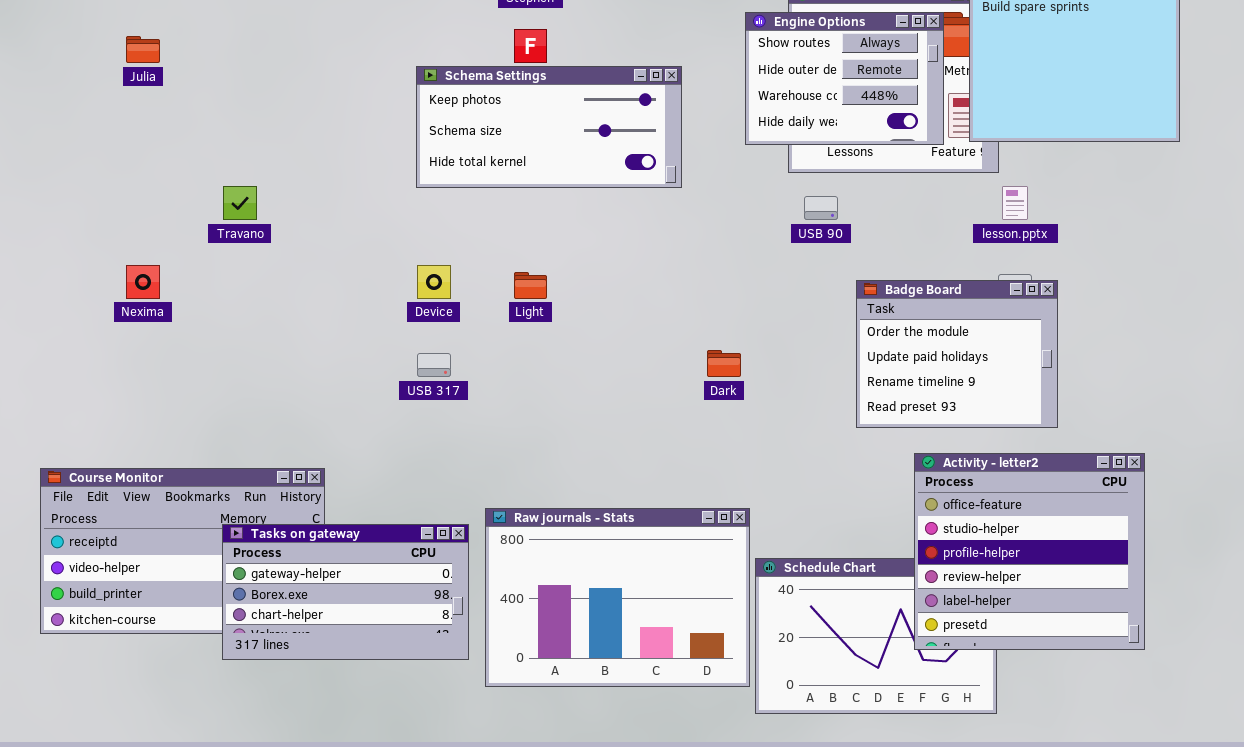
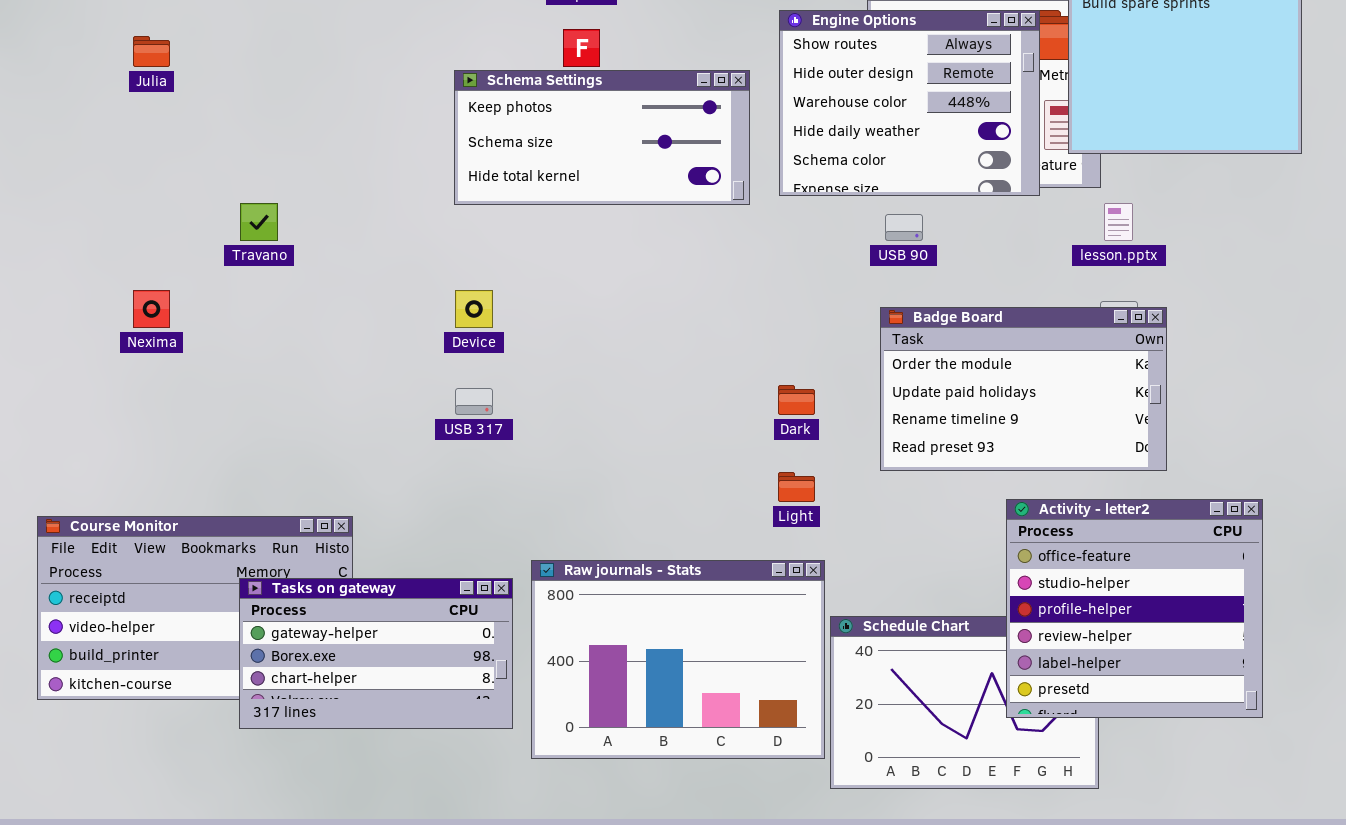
Engine Options: [745,12,944,145] -> [779,10,1040,196], resized
Light: [514,272,547,299] -> [778,472,815,502], moved
Badge Board: [856,280,1058,428] -> [880,307,1167,471], resized

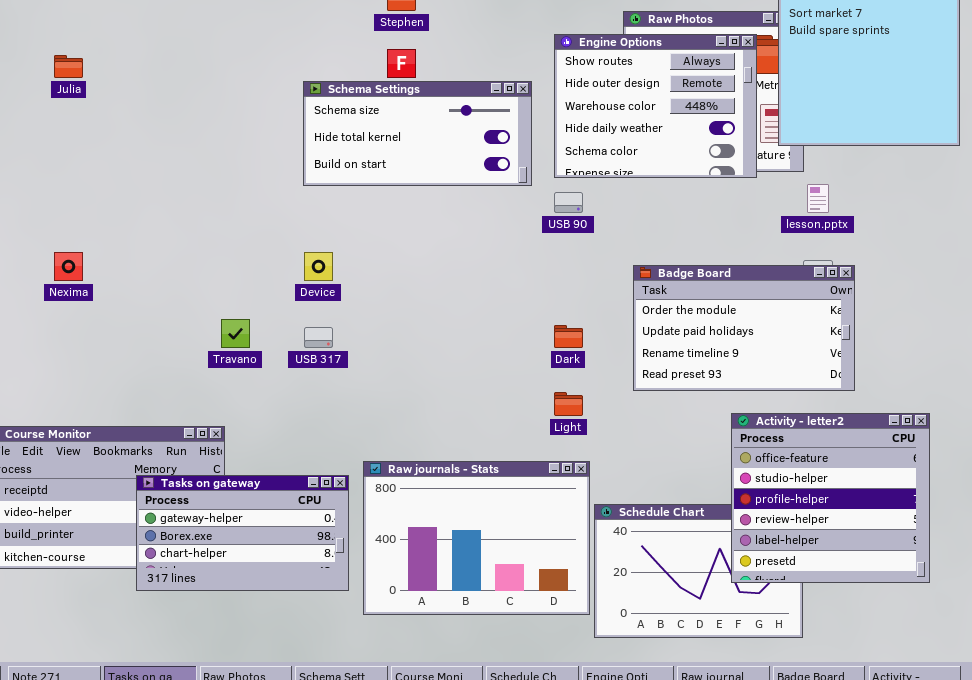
Schema Settings: [454,70,750,205] -> [303,81,532,186], scrolled down 1 row
Travano: [240,203,278,241] -> [221,319,250,348], moved
USB 90: [885,214,923,241] -> [554,192,583,213], moved

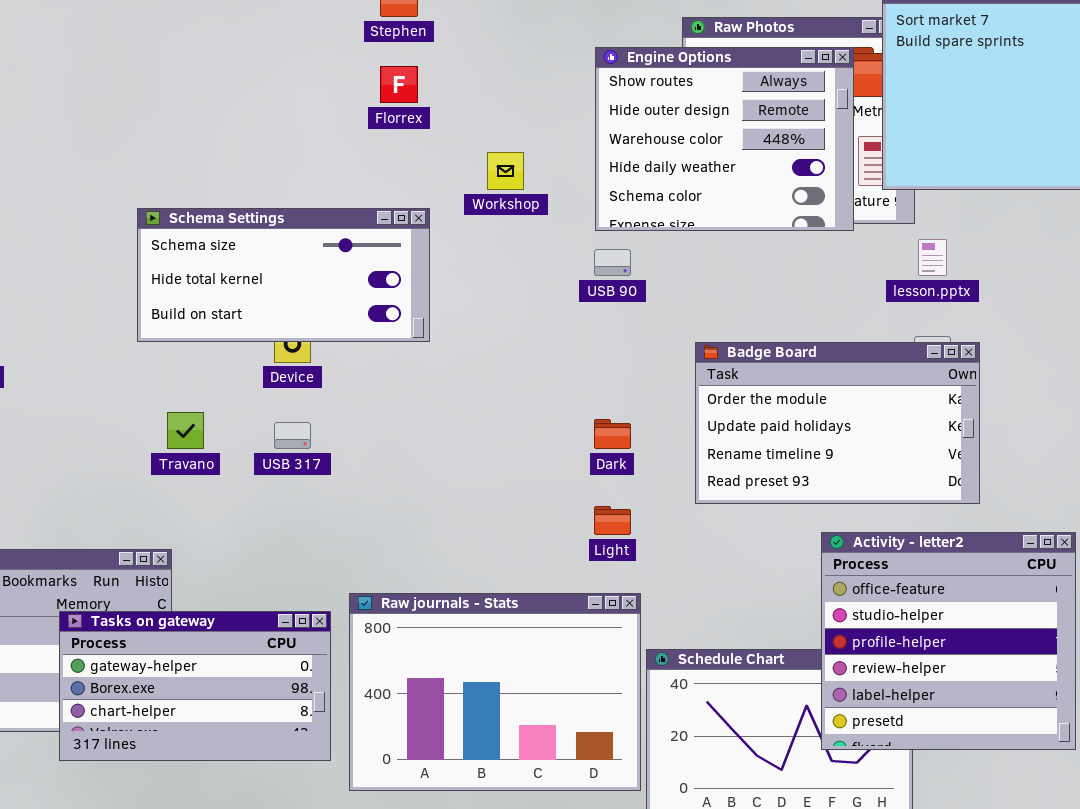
Schema Settings: [303,81,532,186] -> [137,208,430,342], moved

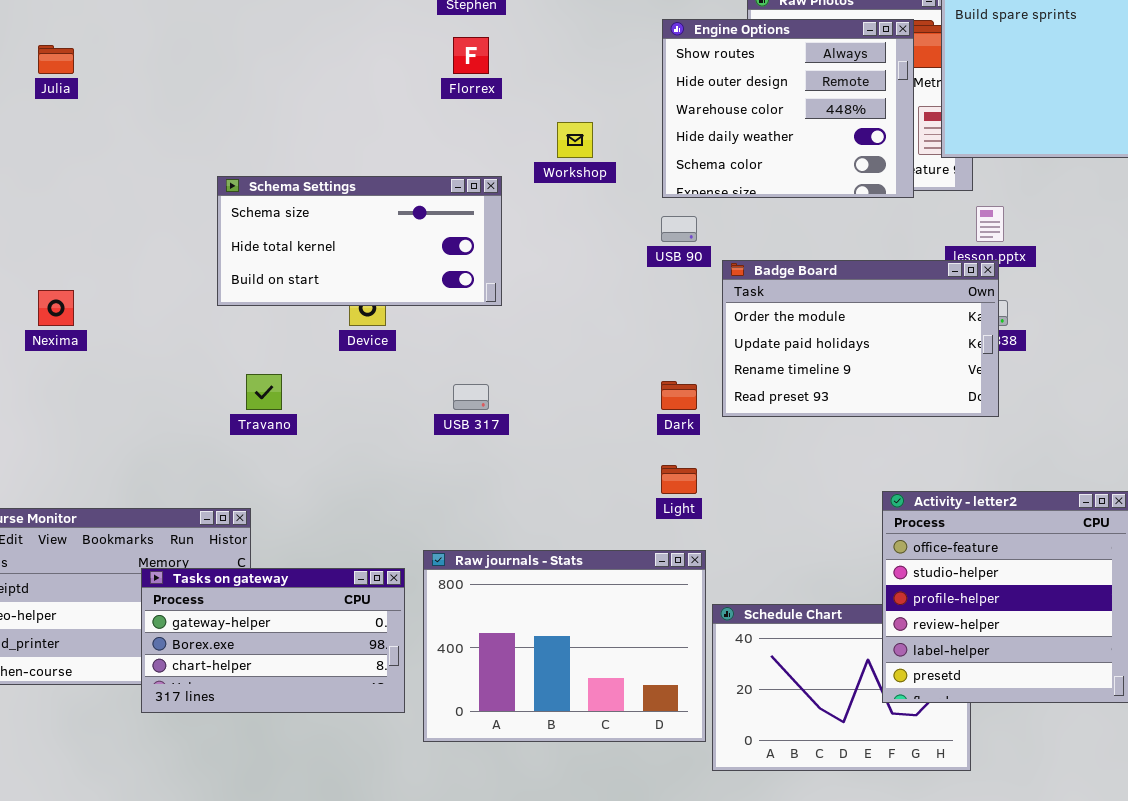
Badge Board: [695,342,980,504] -> [722,260,999,417], moved
USB 317: [274,422,311,449] -> [453,384,489,410], moved

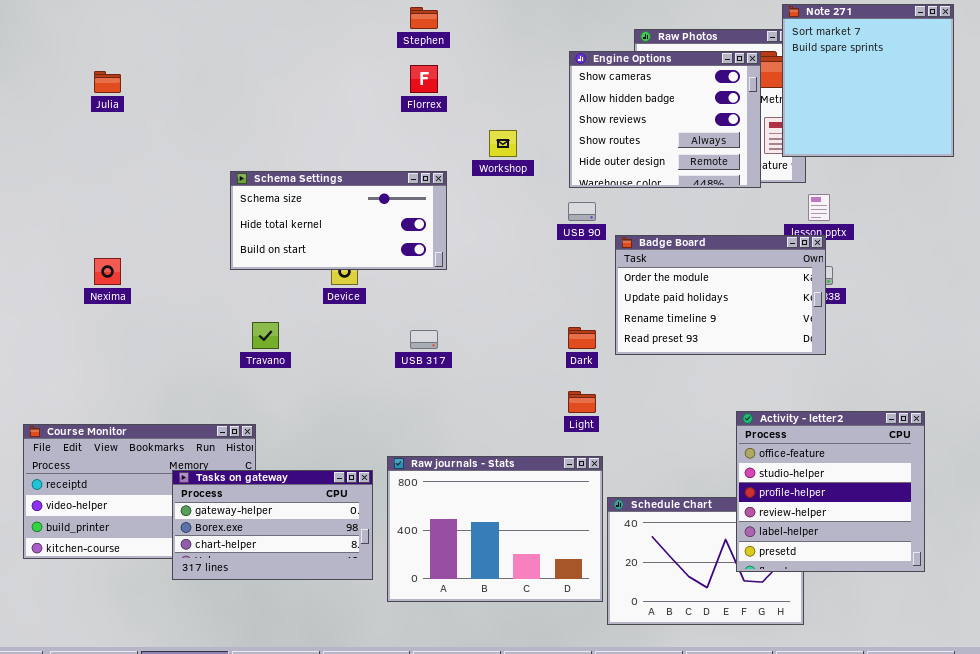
Engine Options: [662,19,914,198] -> [569,51,761,188], scrolled up 3 rows

